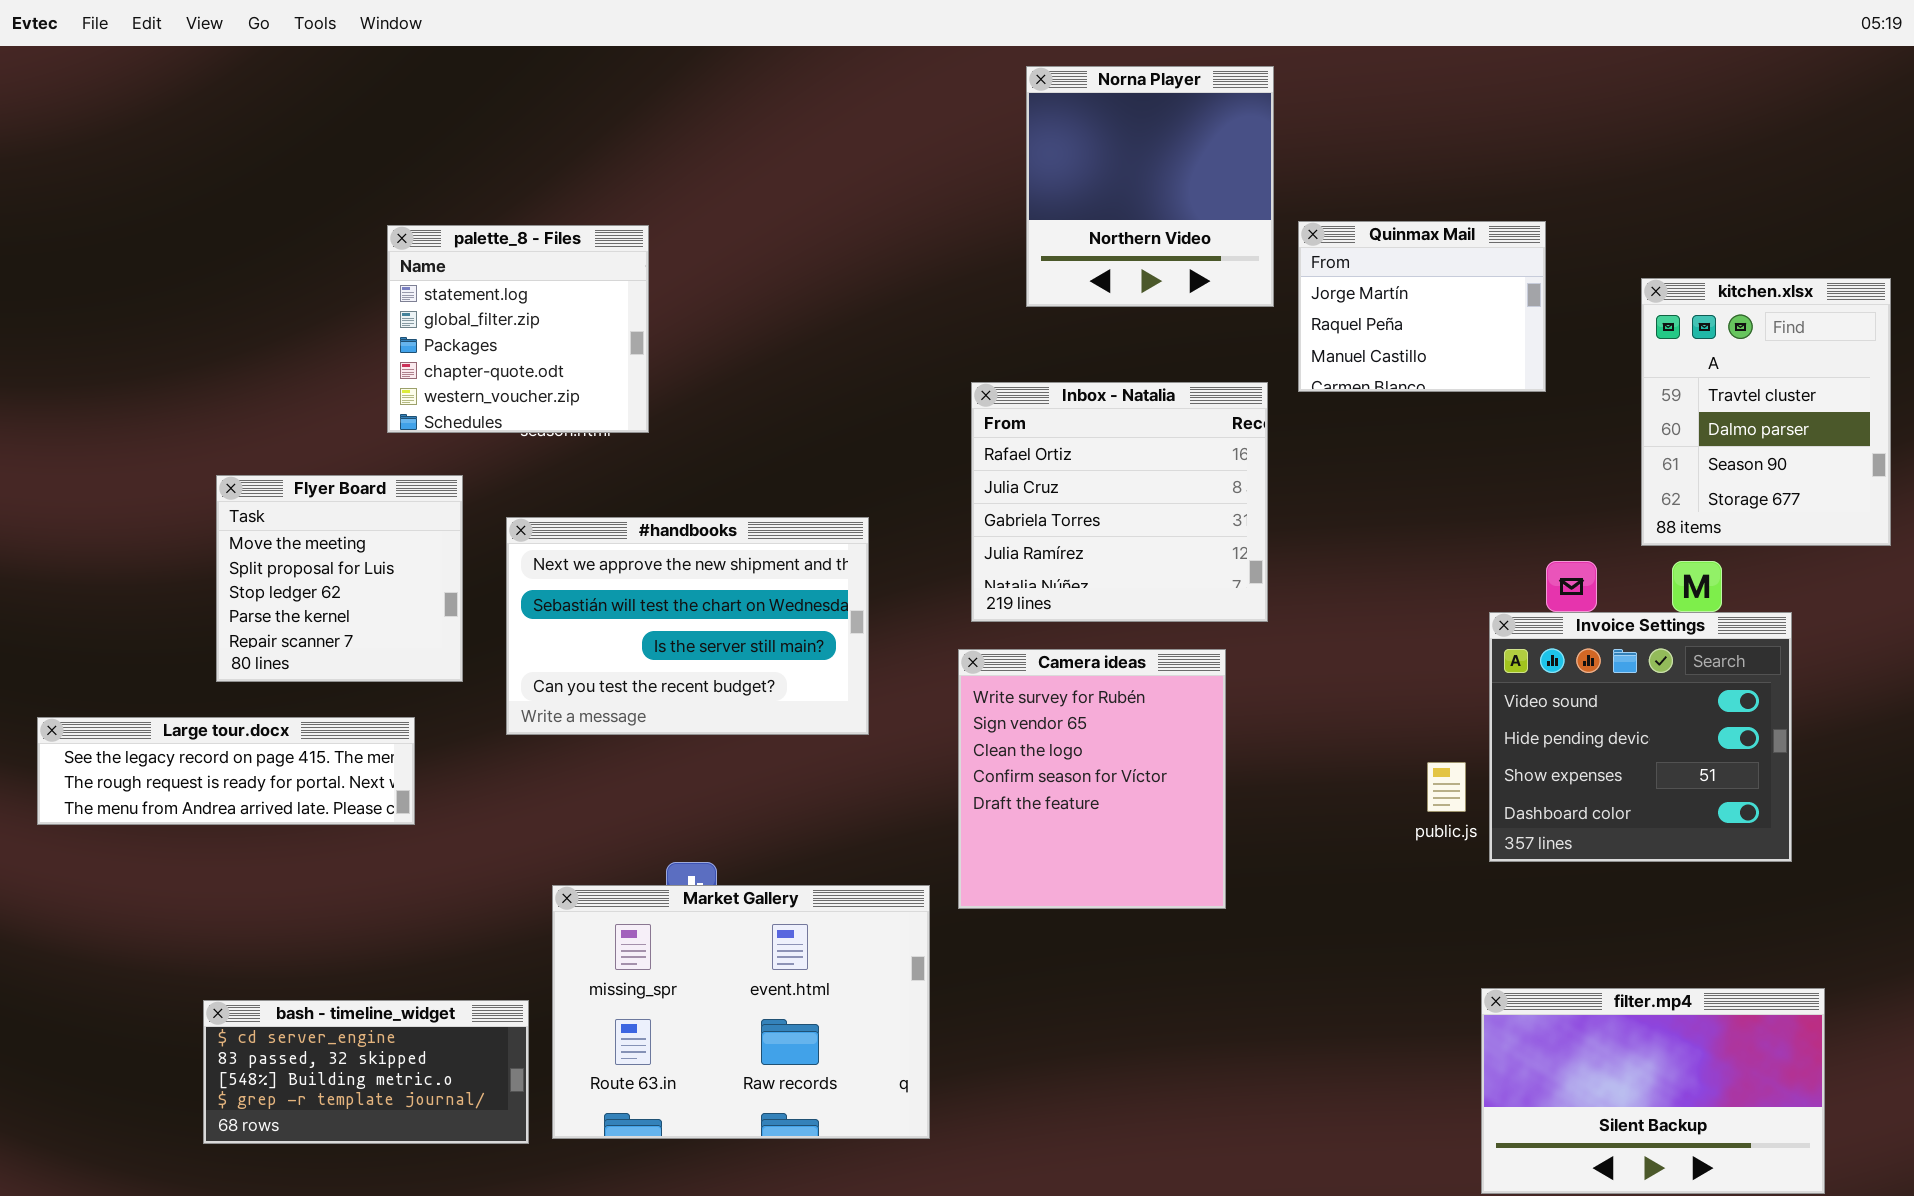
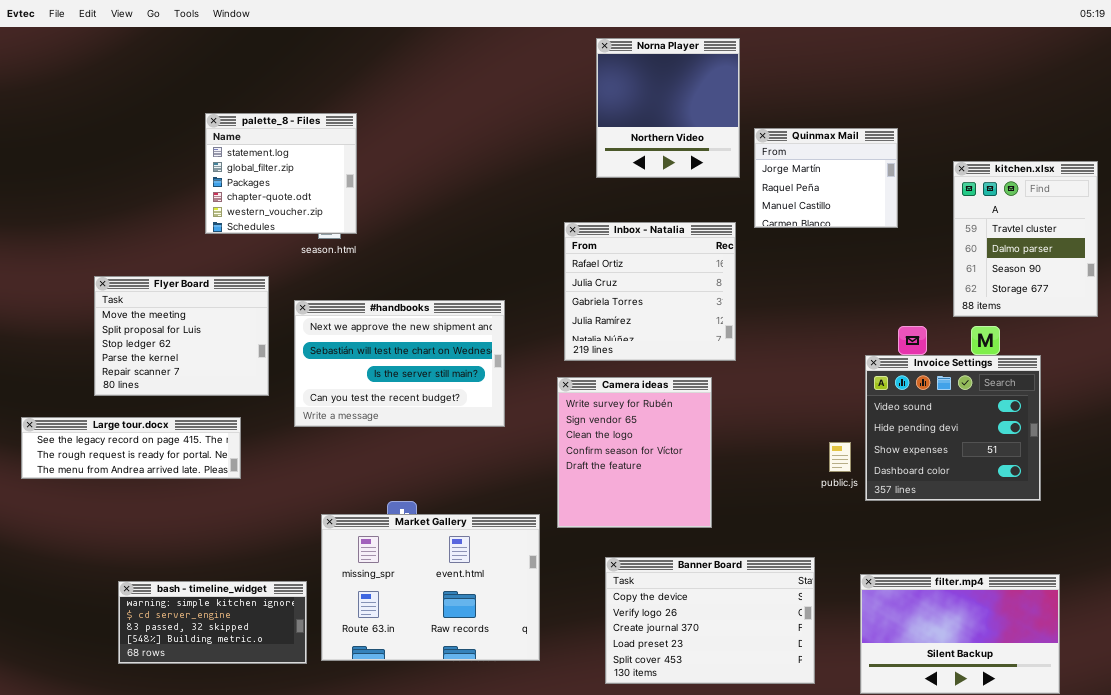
palette_8 - Files: [387,225,649,433] -> [205,113,357,234], moved
Flyer Board: [216,475,463,682] -> [94,276,269,396], resized
Banner Board: none -> [605,557,815,684], opened
bash - timeline_widget: [203,1000,529,1144] -> [118,581,307,664], scrolled up 1 row

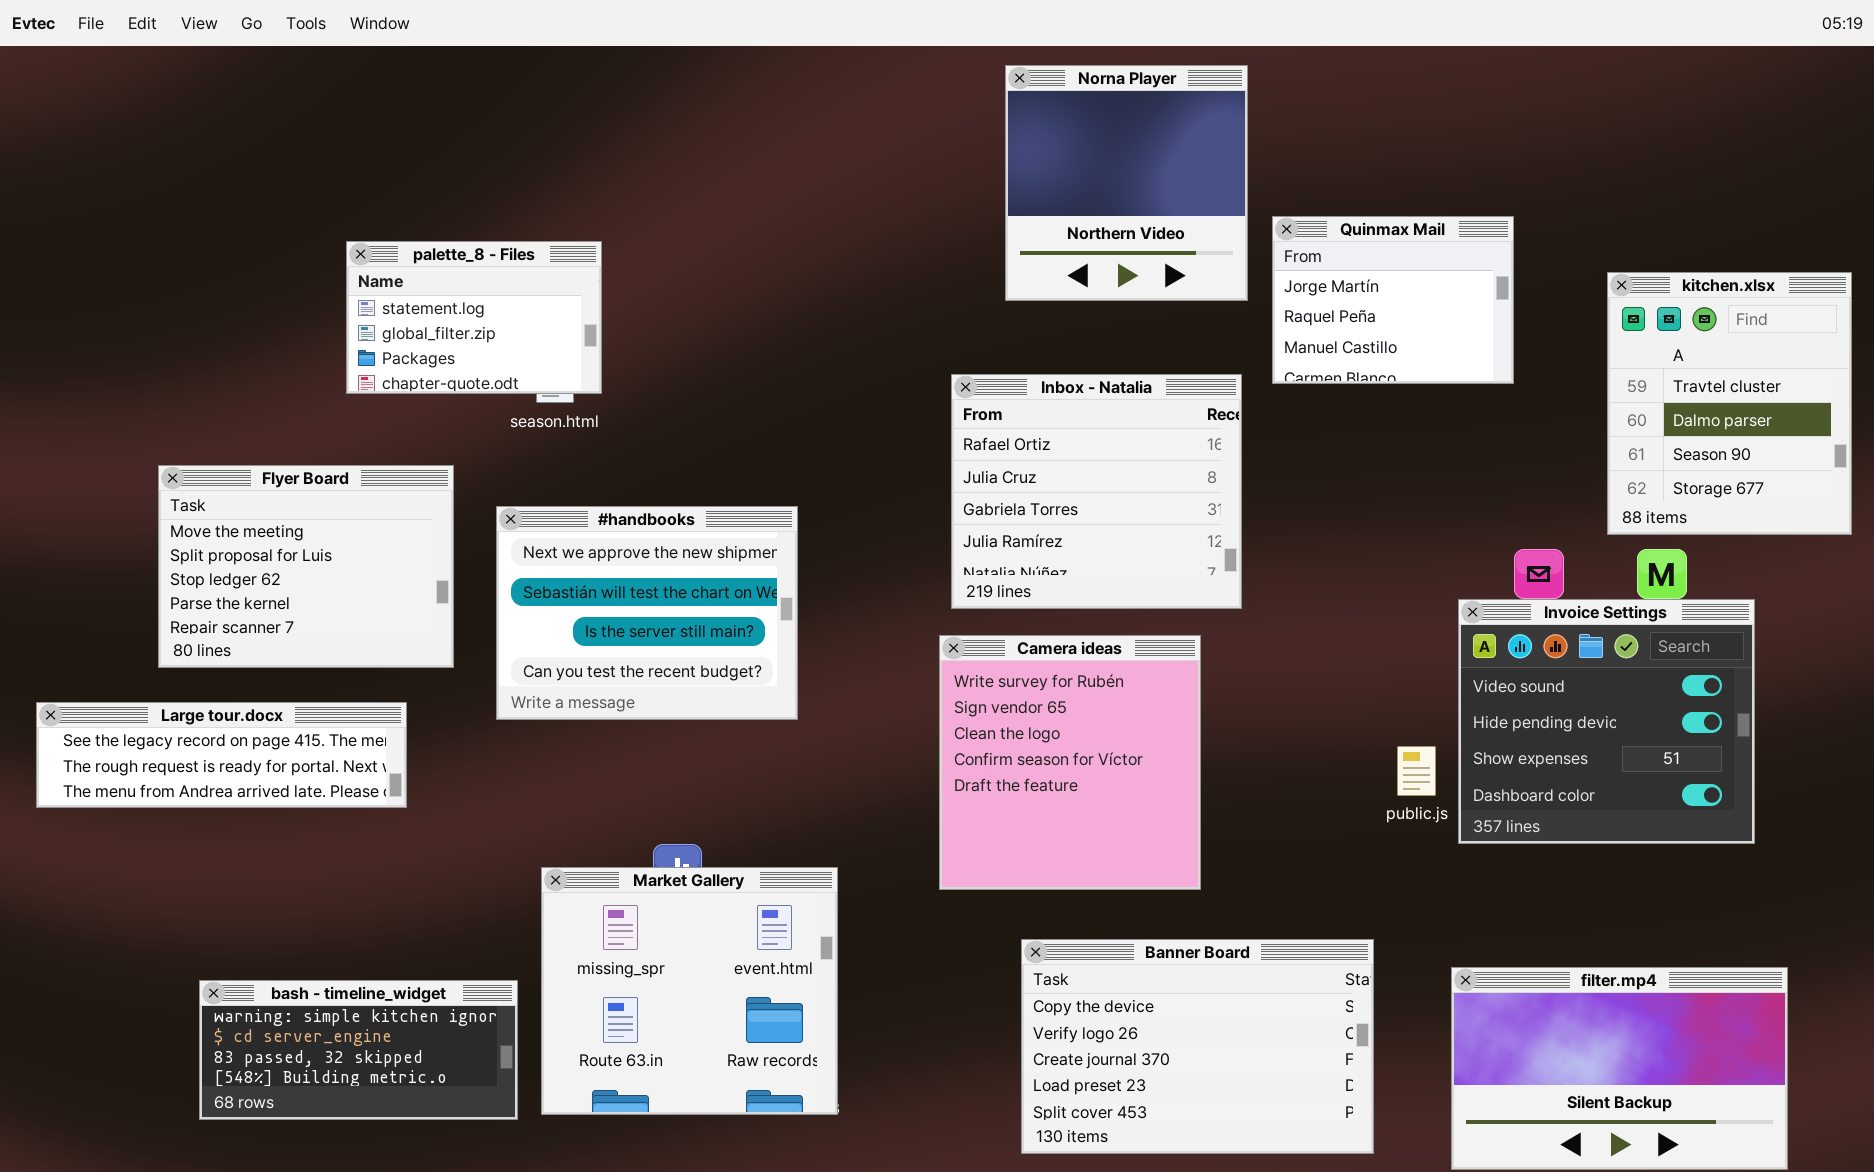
palette_8 - Files: [205,113,357,234] -> [346,241,602,394], resized
#handbooks: [294,300,505,427] -> [496,506,798,720], resized
Market Gallery: [321,514,540,661] -> [541,867,838,1115], resized

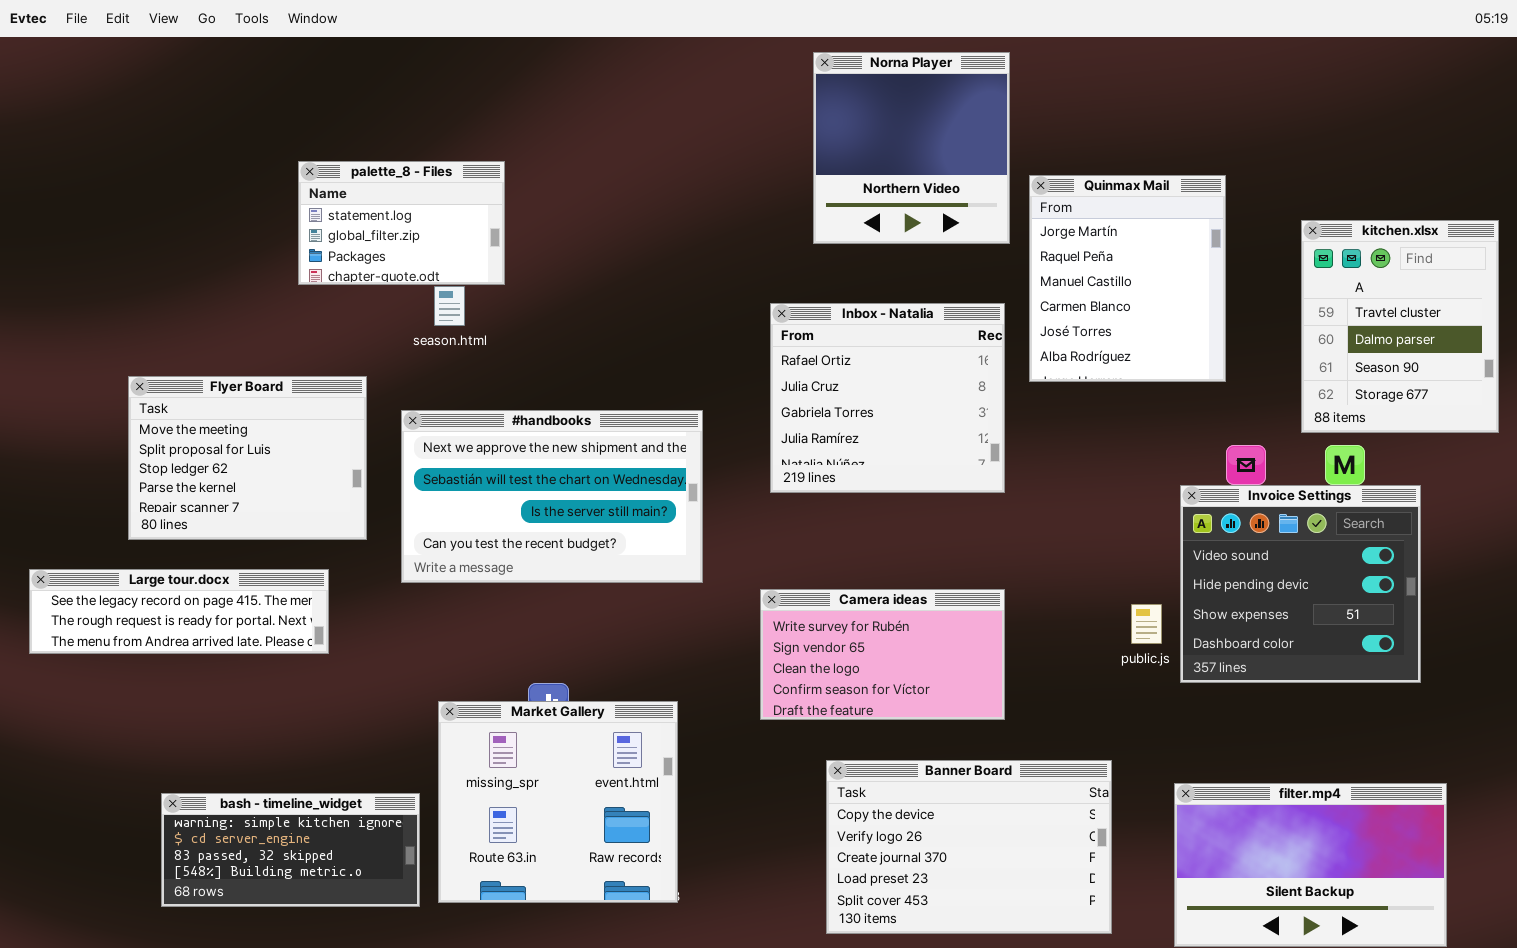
Quinmax Mail: [1272,216,1514,384] -> [1029,175,1226,382], resized
palette_8 - Files: [346,241,602,394] -> [298,161,505,285], moved
#handbooks: [496,506,798,720] -> [401,410,703,583], resized
Camera ideas: [939,635,1201,890] -> [760,589,1005,720], resized

